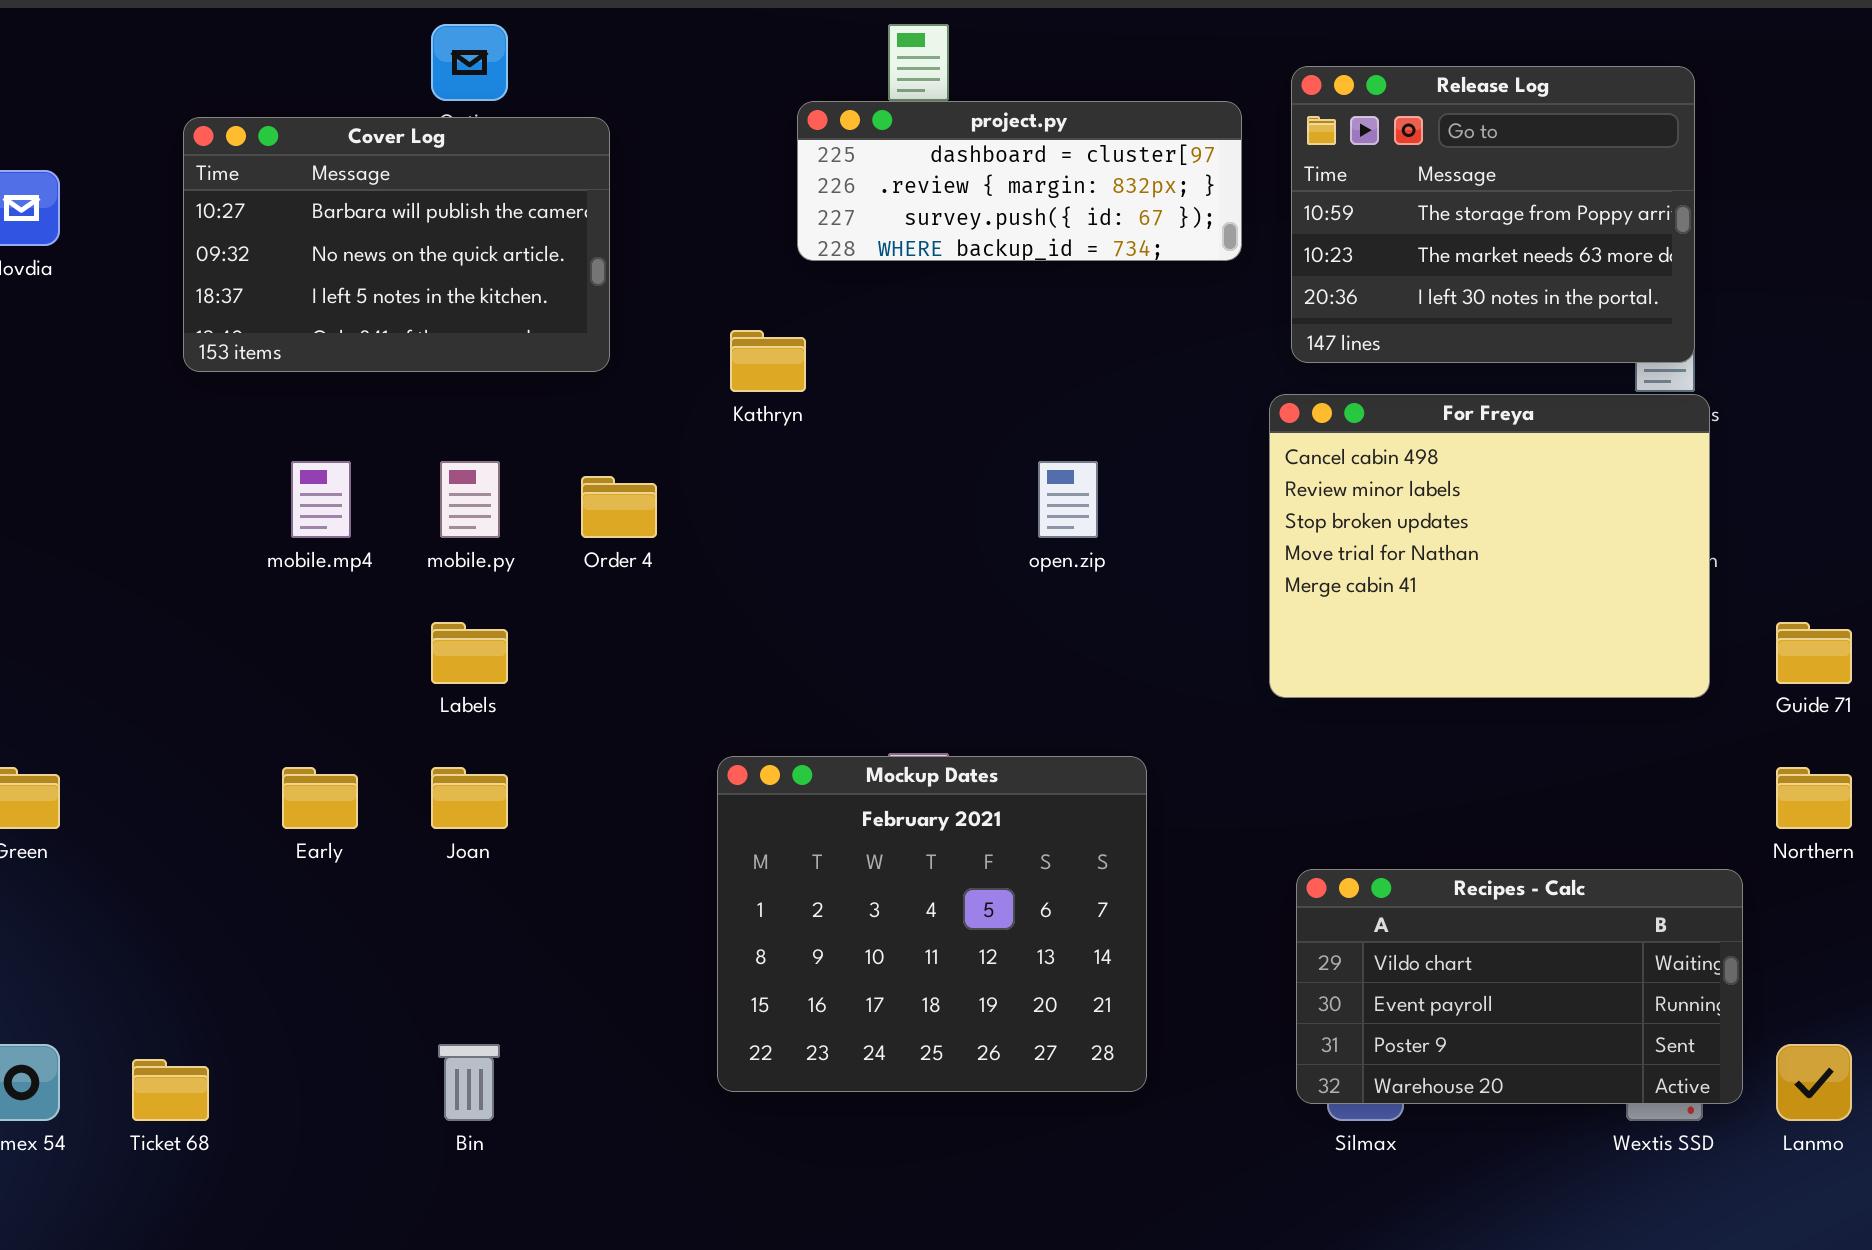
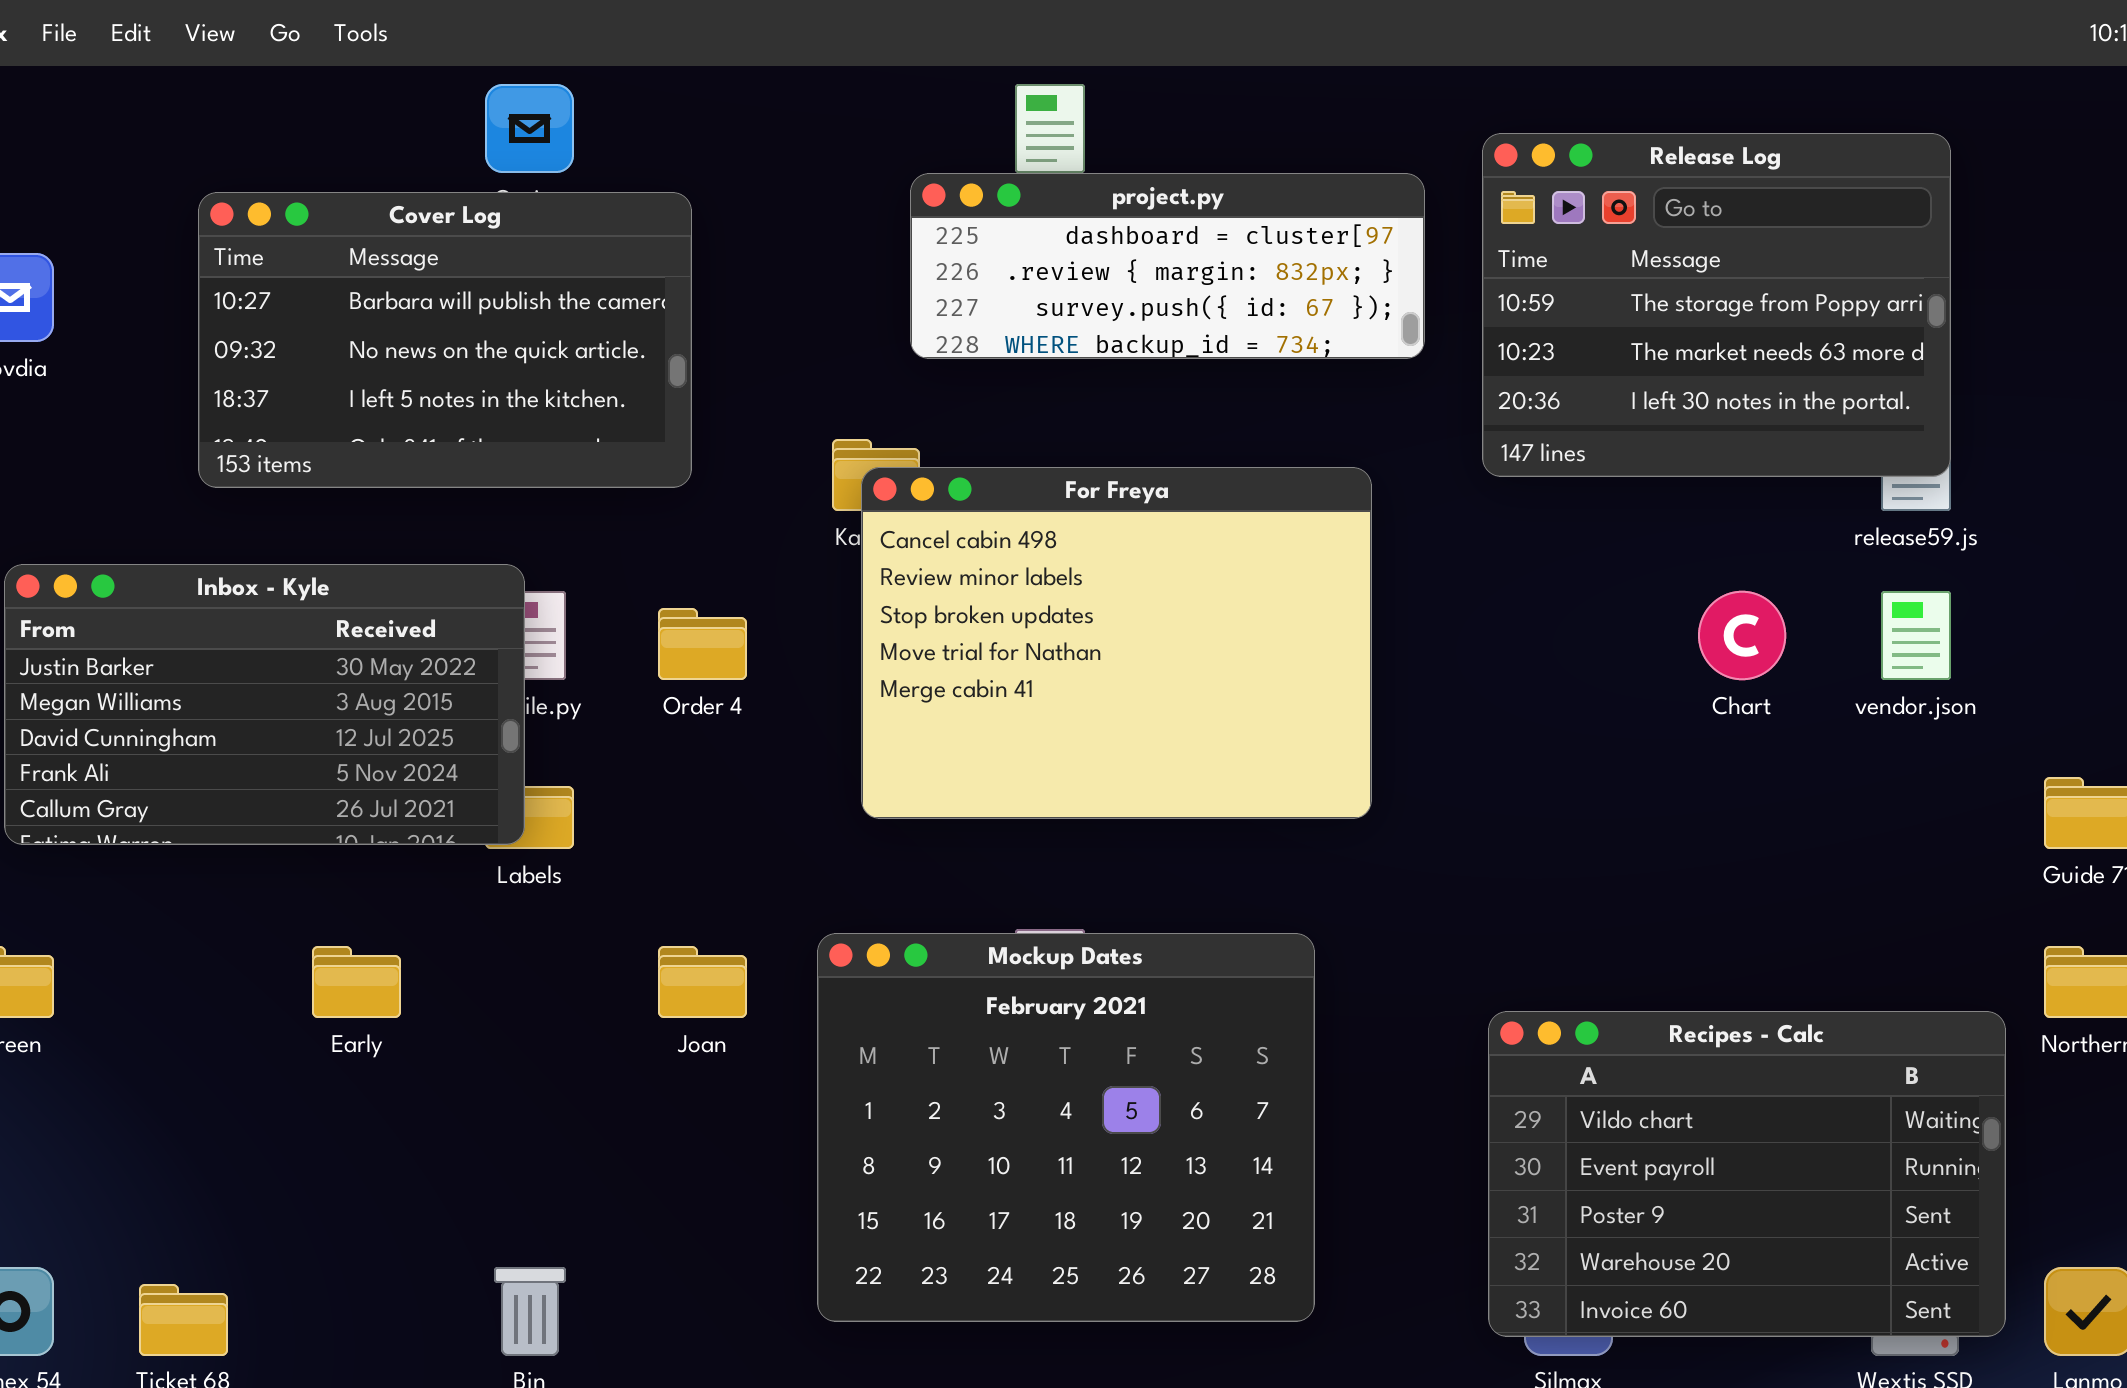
For Freya: [1269,394,1710,698] -> [861,467,1372,819], moved
Inbox - Kyle: none -> [4,564,525,845], opened
Joan: [431,767,508,829] -> [658,946,747,1018], moved
Recipes - Calc: [1296,869,1743,1104] -> [1488,1011,2006,1337], resized

